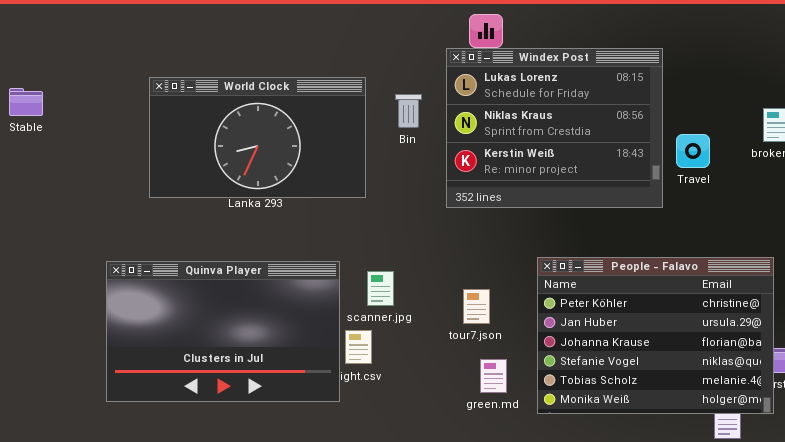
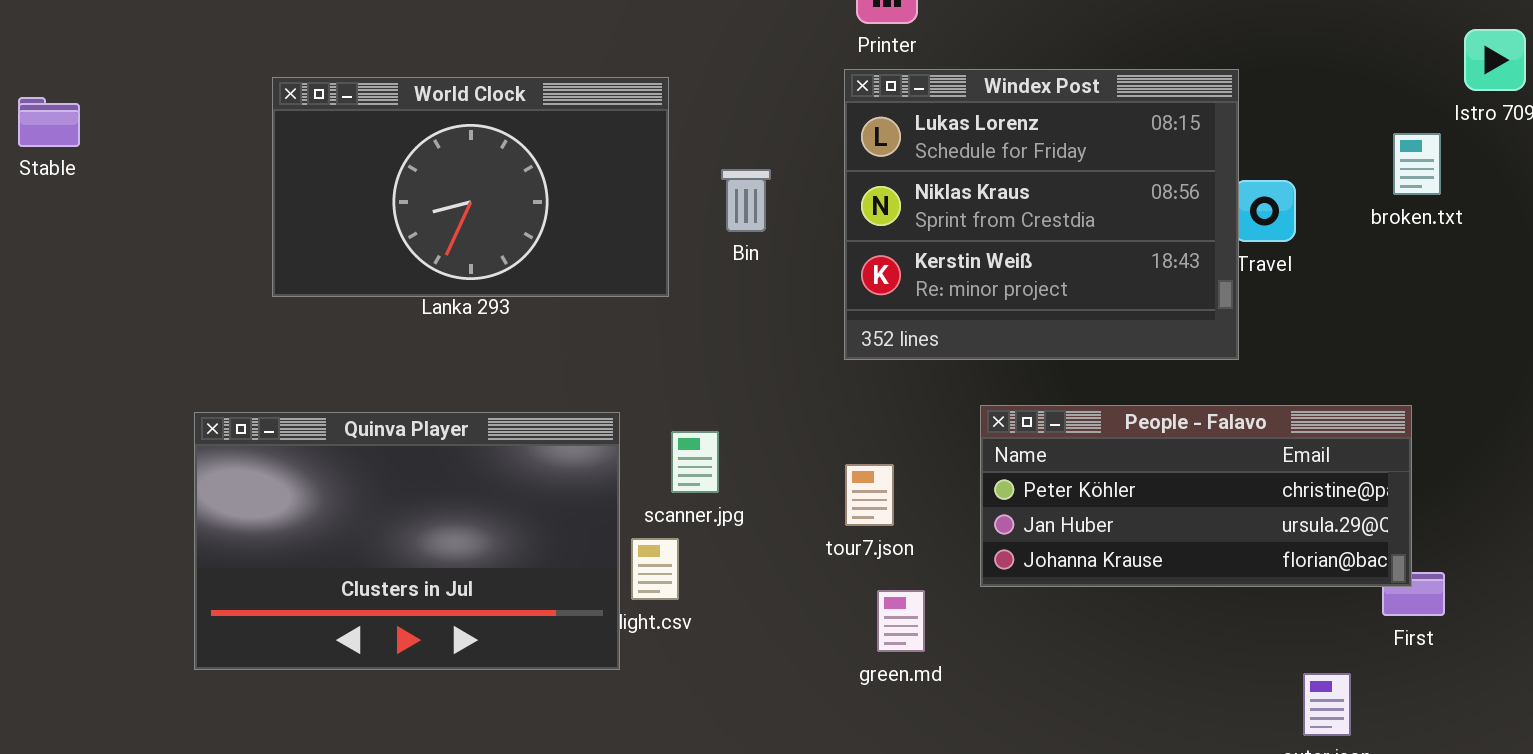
Windex Post: [446,48,663,208] -> [844,69,1239,360], moved
Bin: [395,94,422,128] -> [721,169,771,232], moved
People - Falavo: [537,257,774,414] -> [980,405,1412,587], resized

